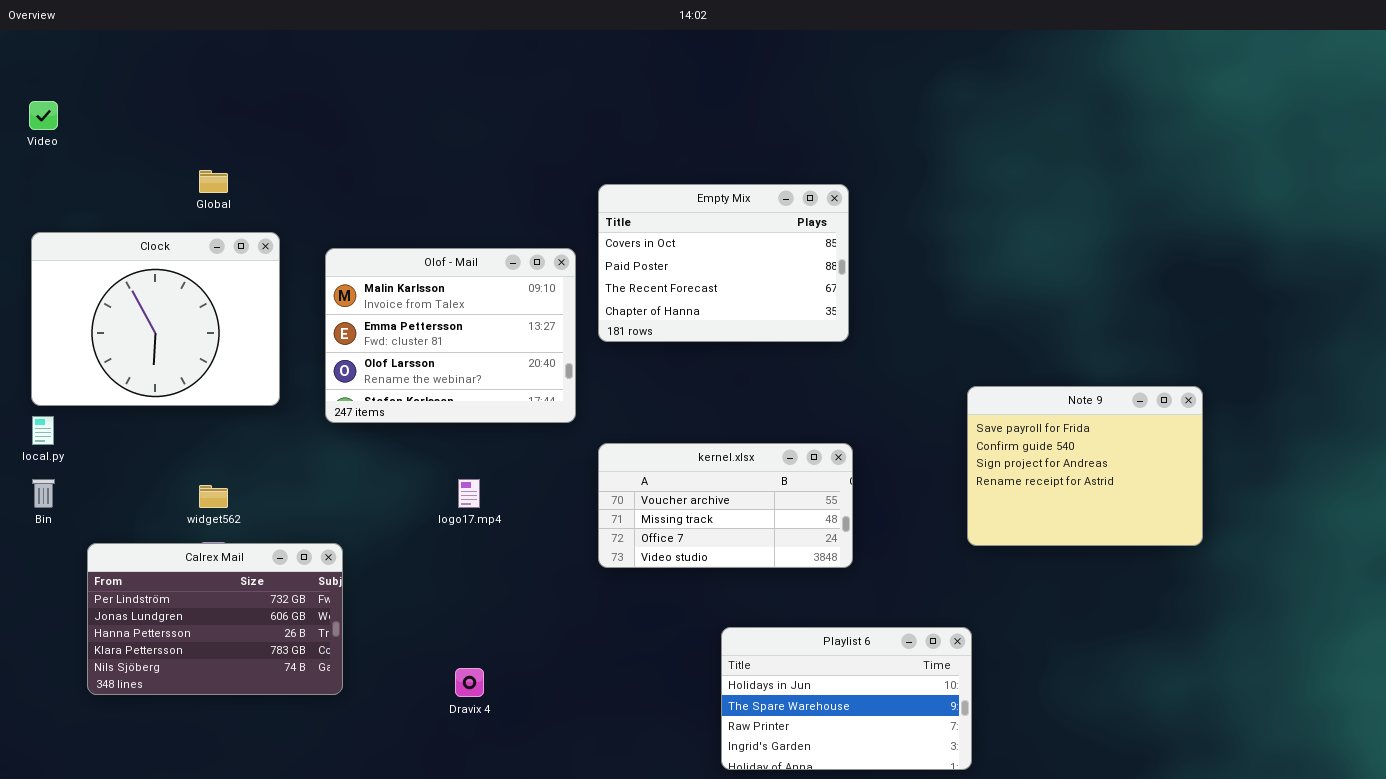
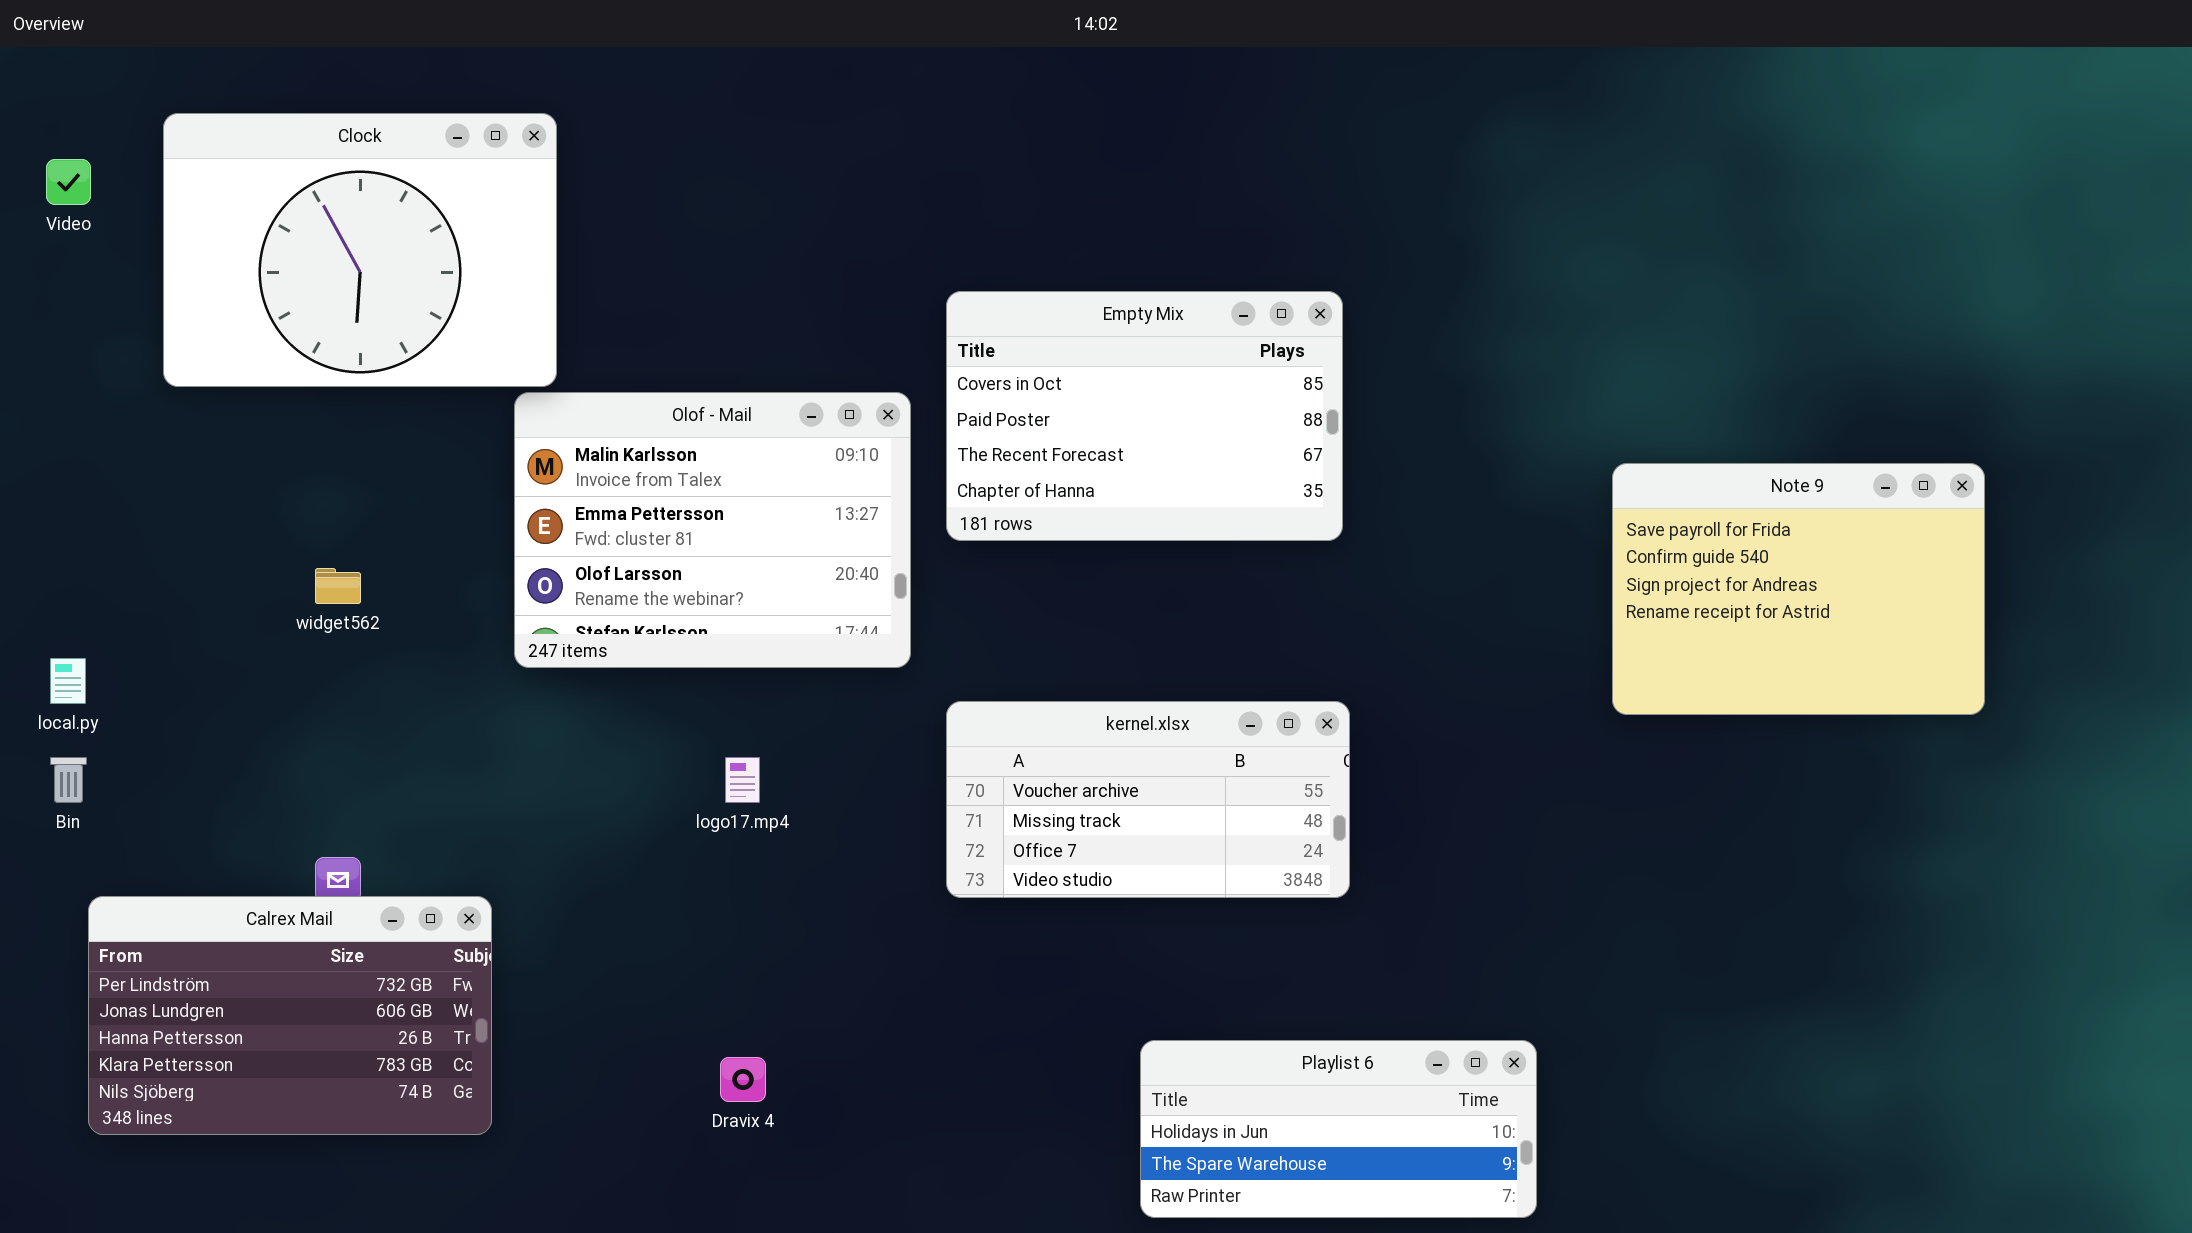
Clock: [31,232,280,406] -> [163,113,557,387], moved
Note 9: [967,386,1203,546] -> [1612,463,1985,715], moved
widget562: [199,485,228,508] -> [315,568,361,604], moved
Calrex Mail: [87,543,343,695] -> [88,896,492,1135], moved
Playlist 6: [721,627,972,770] -> [1140,1040,1537,1218], resized

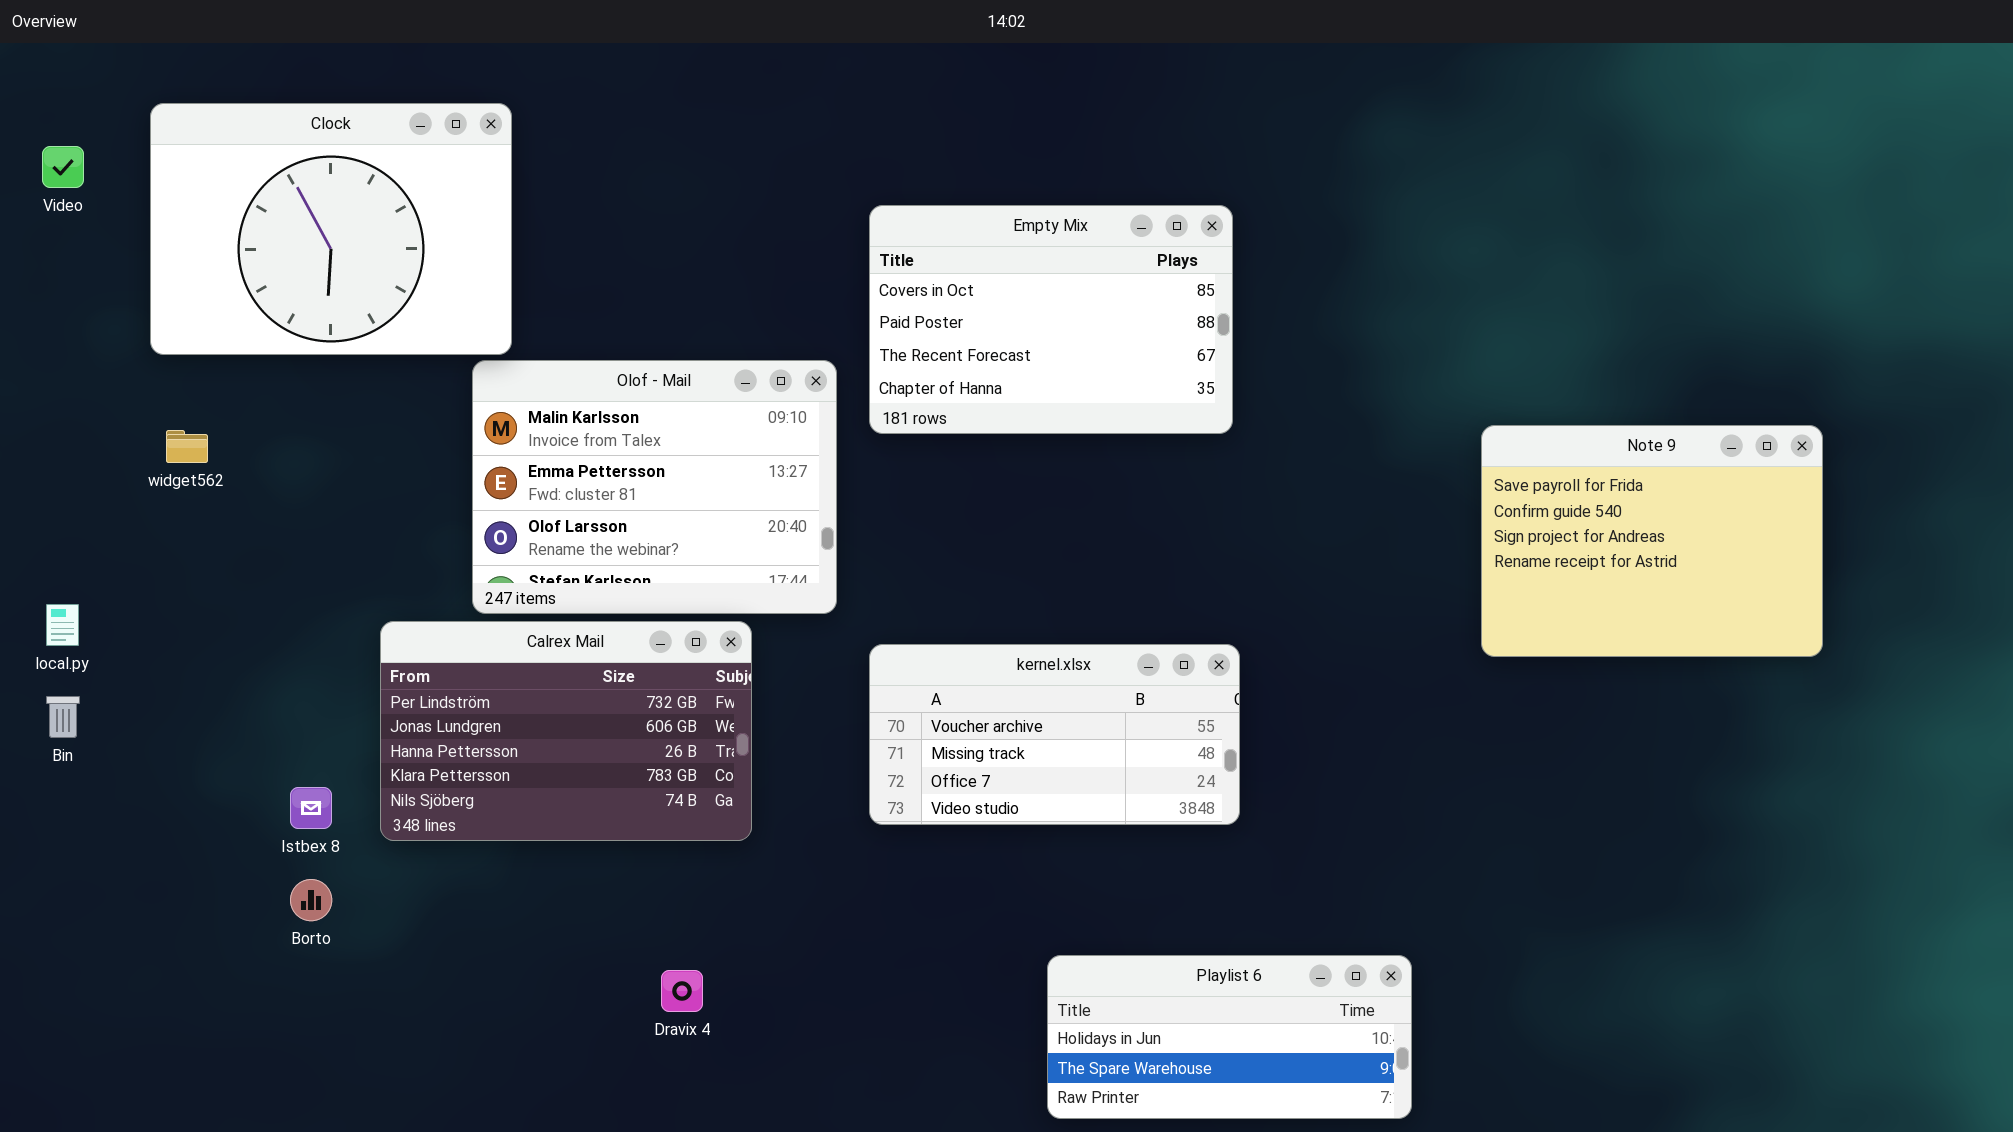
Empty Mix: [946,291,1343,541] -> [869,205,1233,434], moved
widget562: [315,568,361,604] -> [166,430,208,463], moved
Calrex Mail: [88,896,492,1135] -> [380,621,752,841], moved

